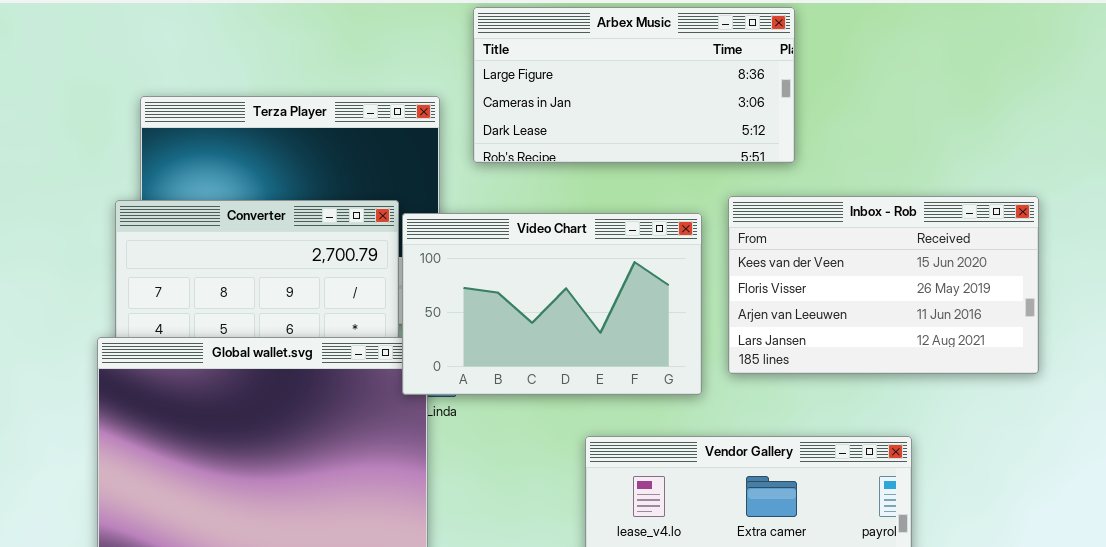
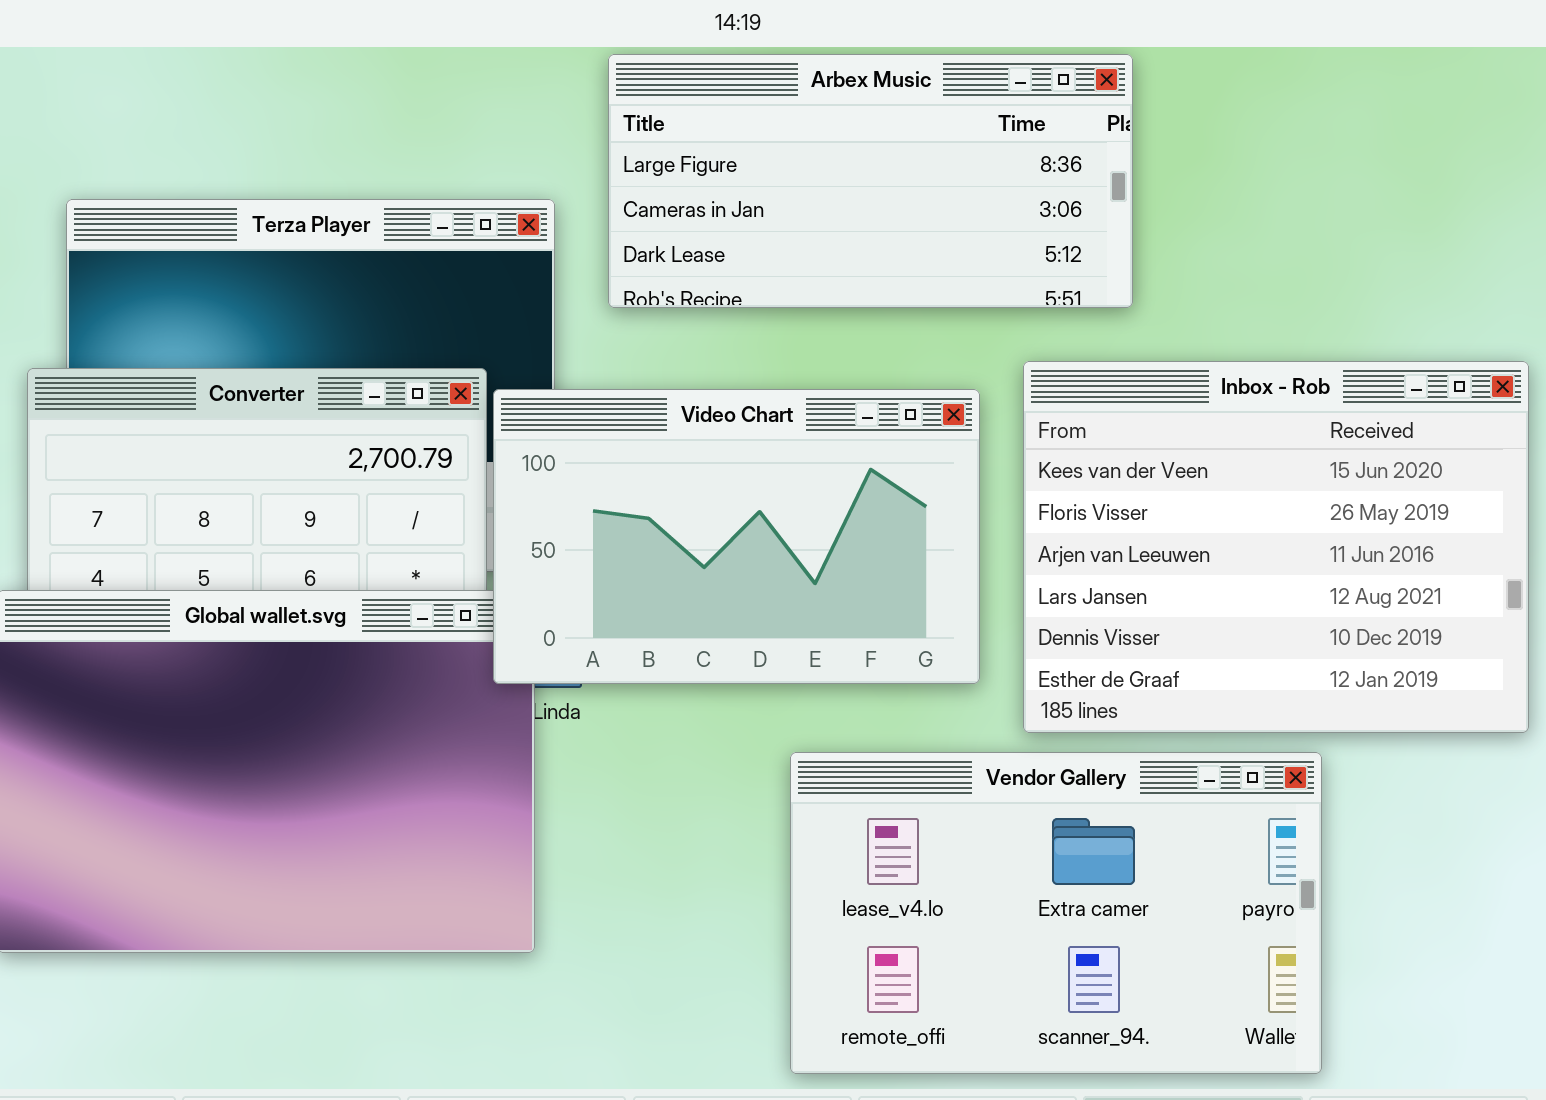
Inbox - Rob: [728,196,1039,374] -> [1023,361,1529,733], resized

